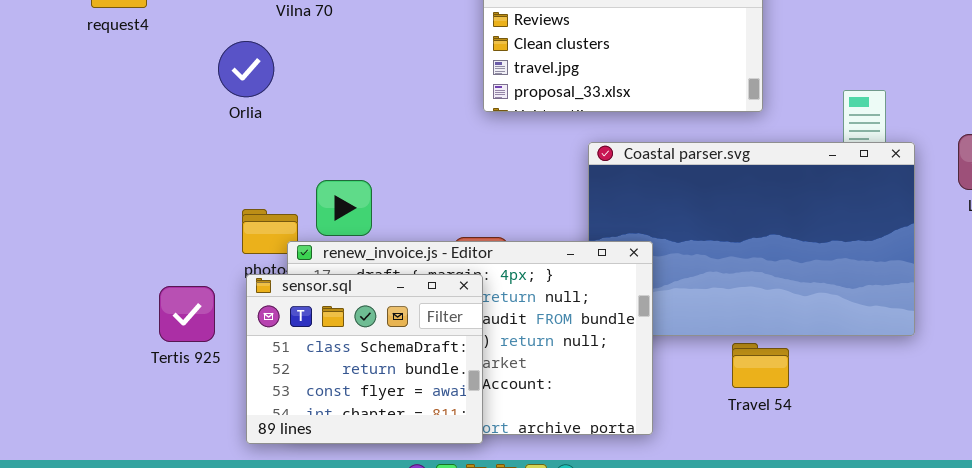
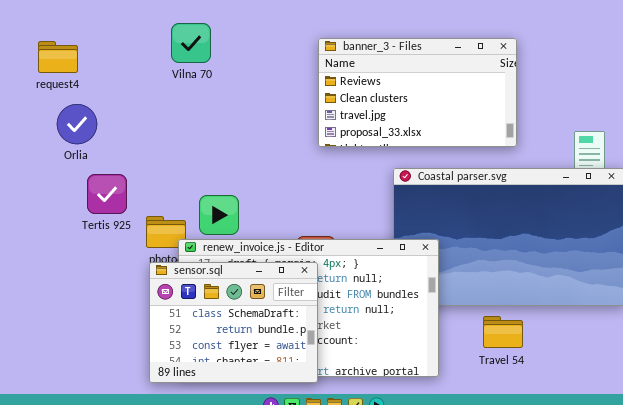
Orlia: [218,41,274,97] -> [57,104,97,144], moved
Tertis 925: [159,286,215,342] -> [87,174,127,214], moved
Travel 54: [732,343,789,388] -> [483,316,523,348], moved

